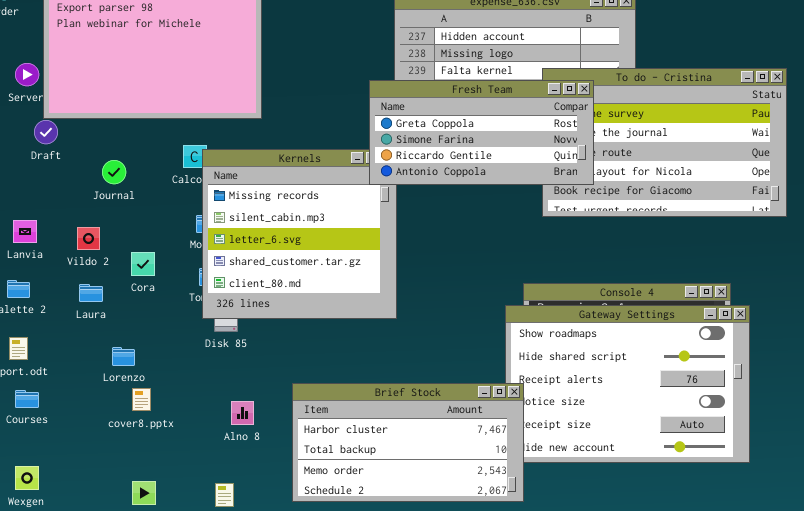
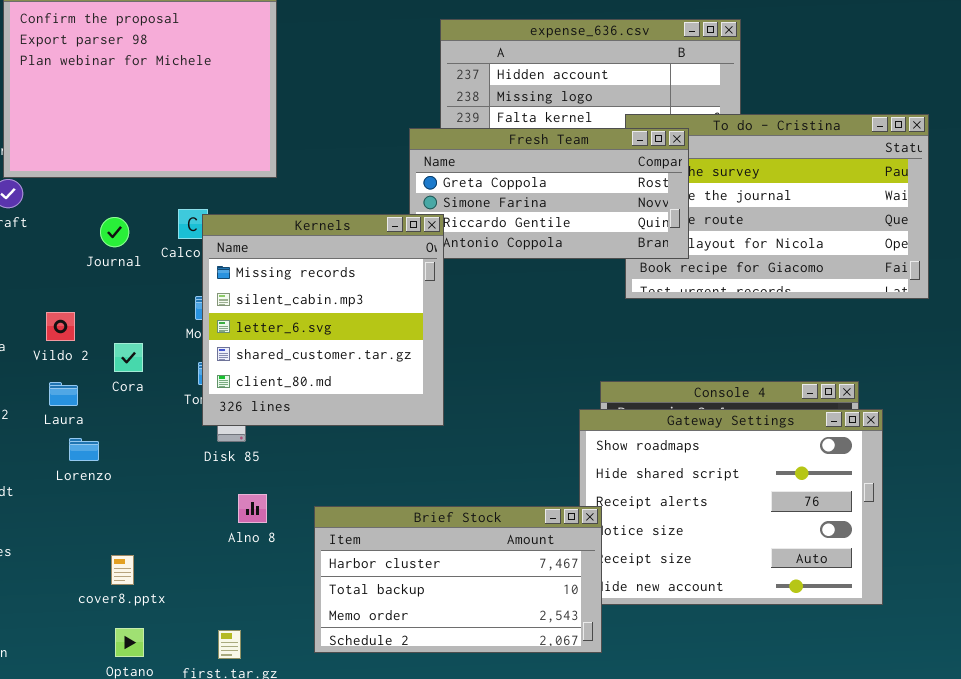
Kernels: [202,149,397,319] -> [202,214,444,426], raised
Journal: [102,160,126,184] -> [100,217,129,247], moved
Lorenzo: [112,347,135,366] -> [69,438,99,461], moved
cover8.pptx: [132,388,151,411] -> [111,555,134,585], moved
Alno 8: [231,401,254,425] -> [238,494,267,523], moved

